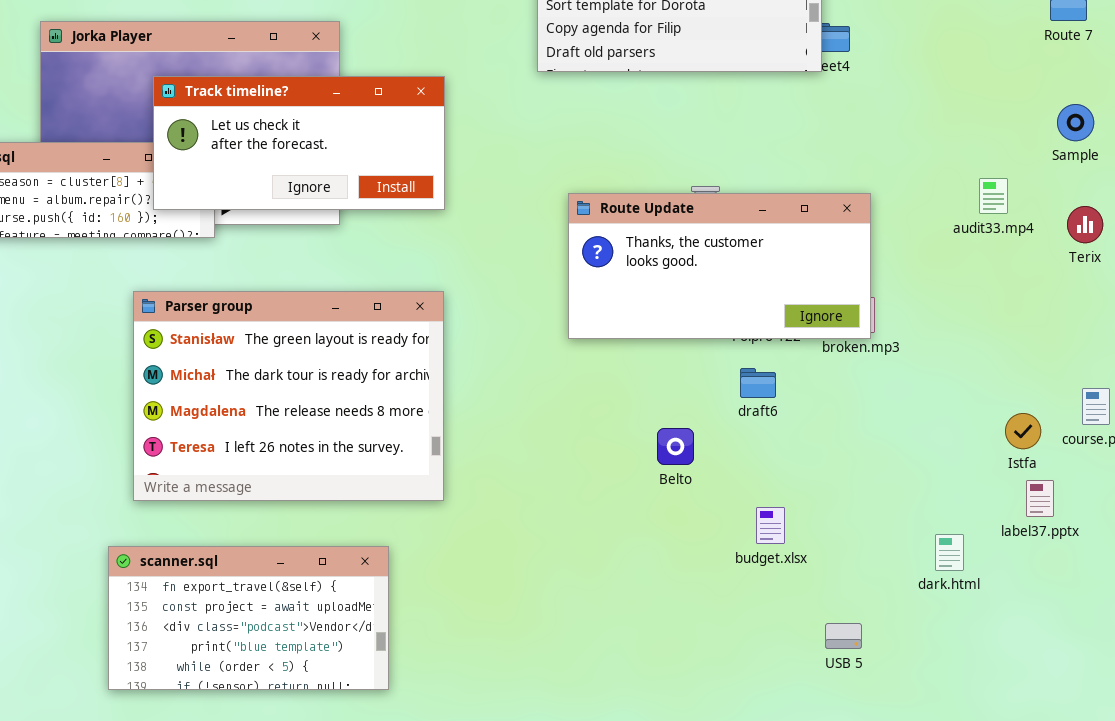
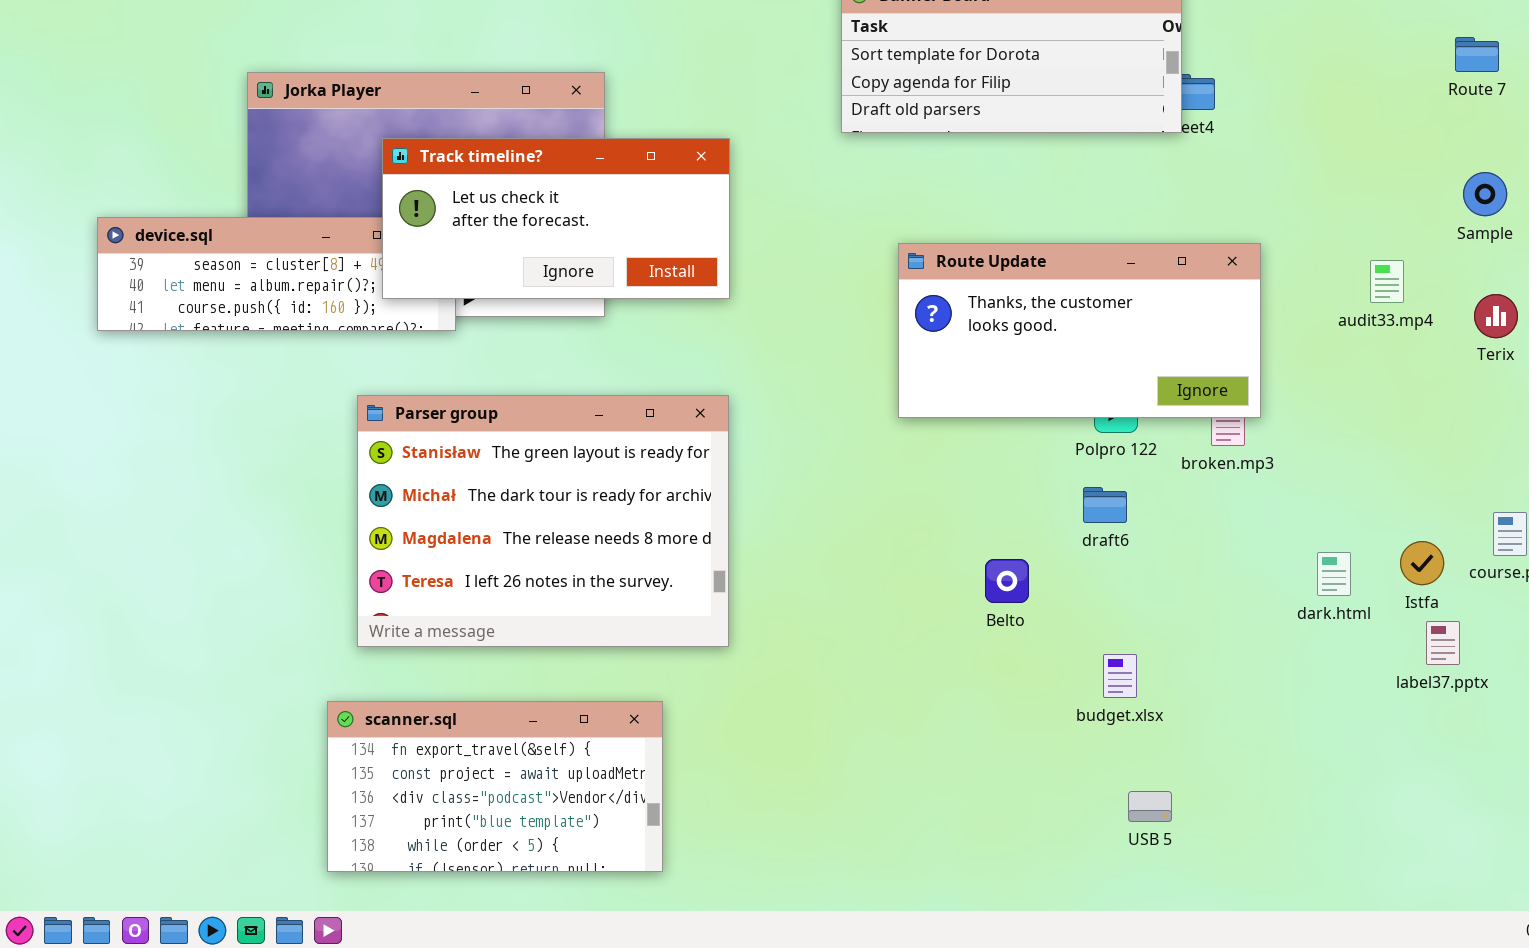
Route Update: [568,193,871,339] -> [898,243,1261,418], moved
dark.html: [935,534,964,571] -> [1317,552,1351,596], moved
USB 5: [825,623,862,649] -> [1128,791,1172,822], moved

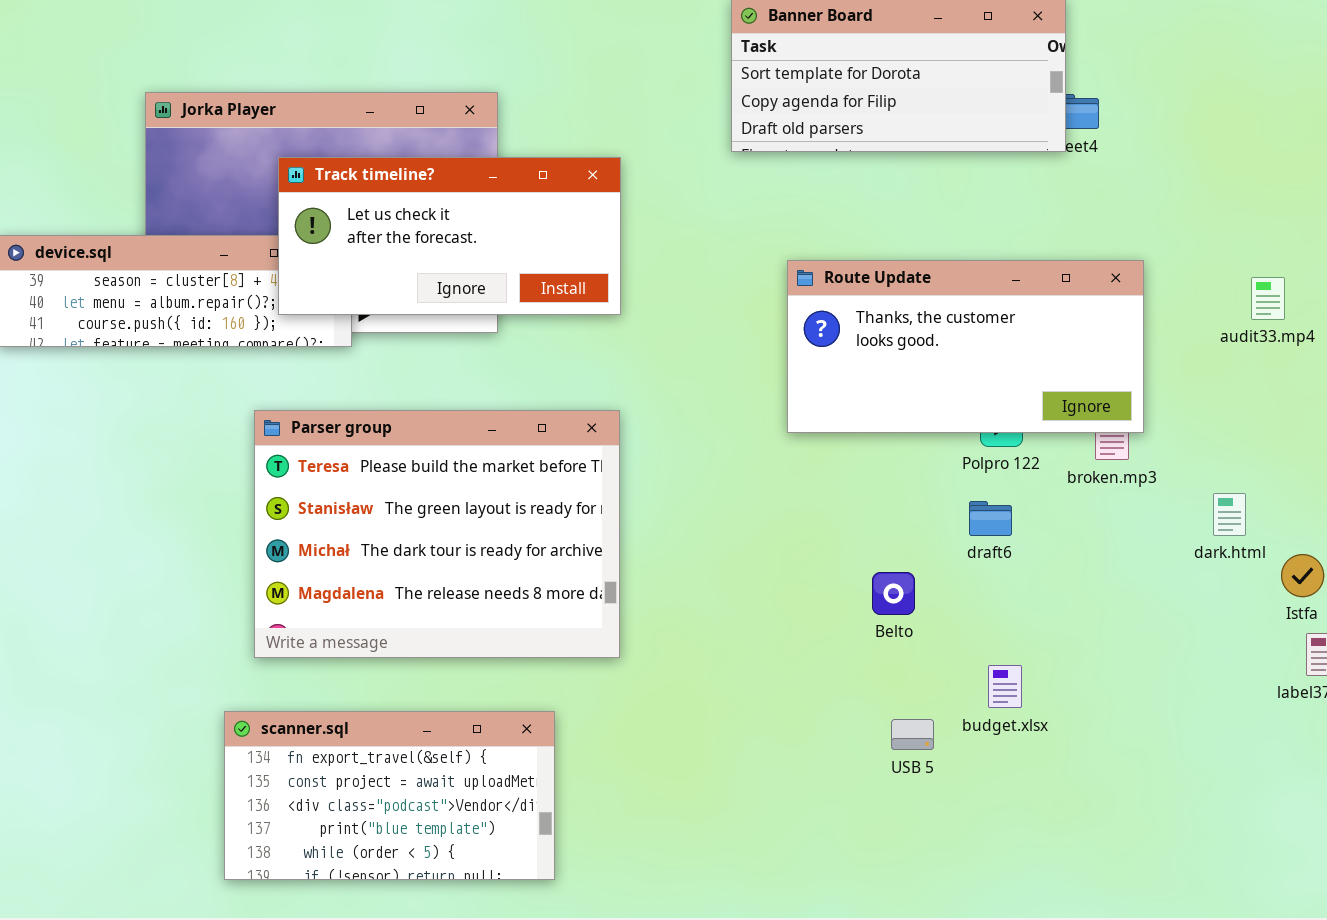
Parser group: [357,395,729,647] -> [254,410,620,658], scrolled up 1 row
dark.html: [1317,552,1351,596] -> [1213,493,1246,536], moved
USB 5: [1128,791,1172,822] -> [891,719,934,750], moved

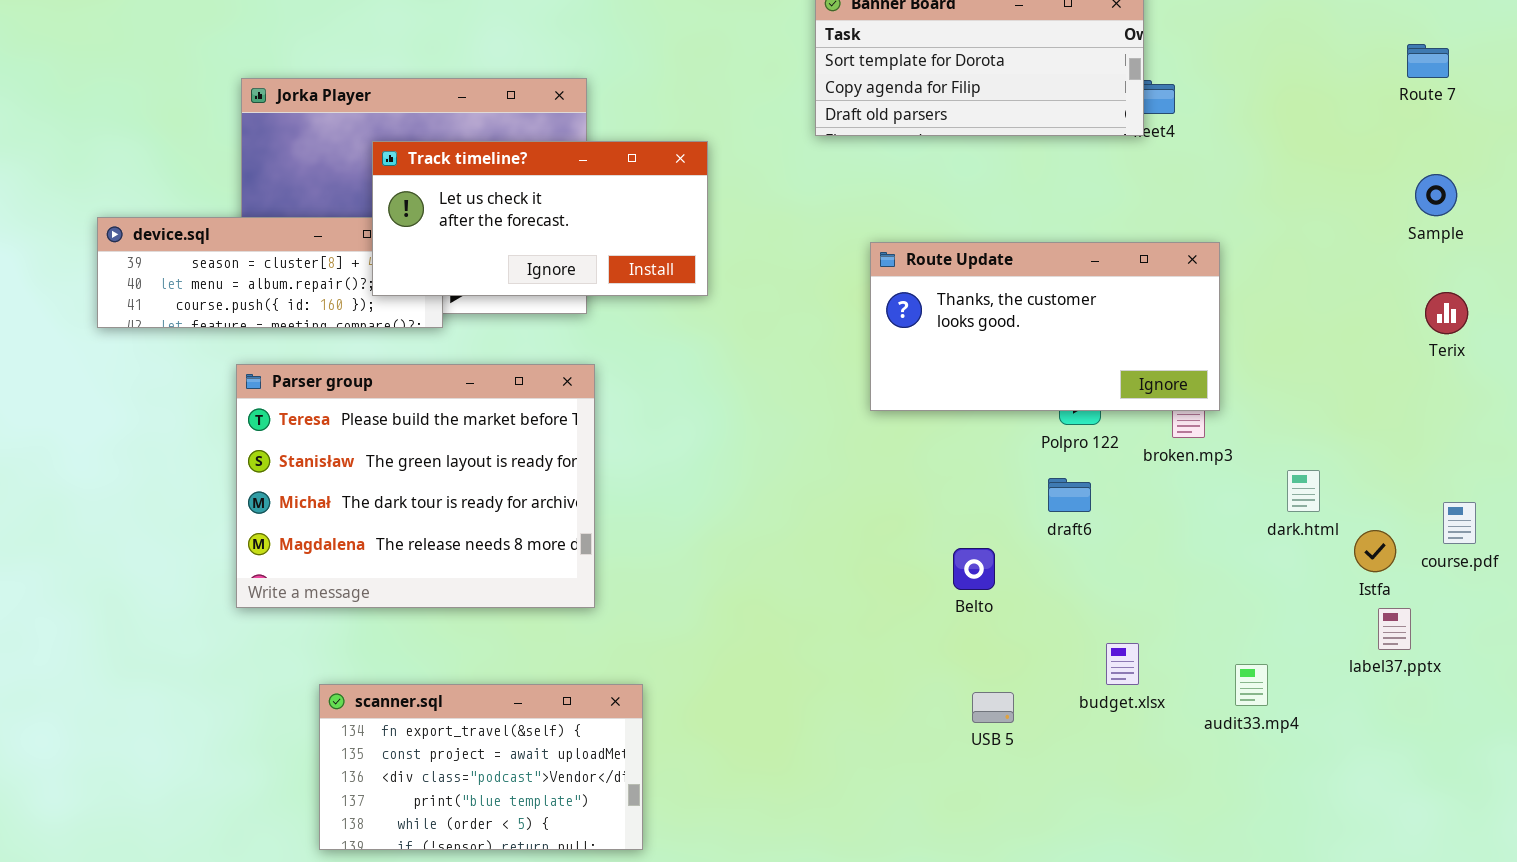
audit33.mp4: [1251,277,1285,320] -> [1235,664,1268,706], moved
Parser group: [254,410,620,658] -> [236,364,595,608], moved
budget.xlsx: [988,665,1022,708] -> [1106,643,1139,685], moved

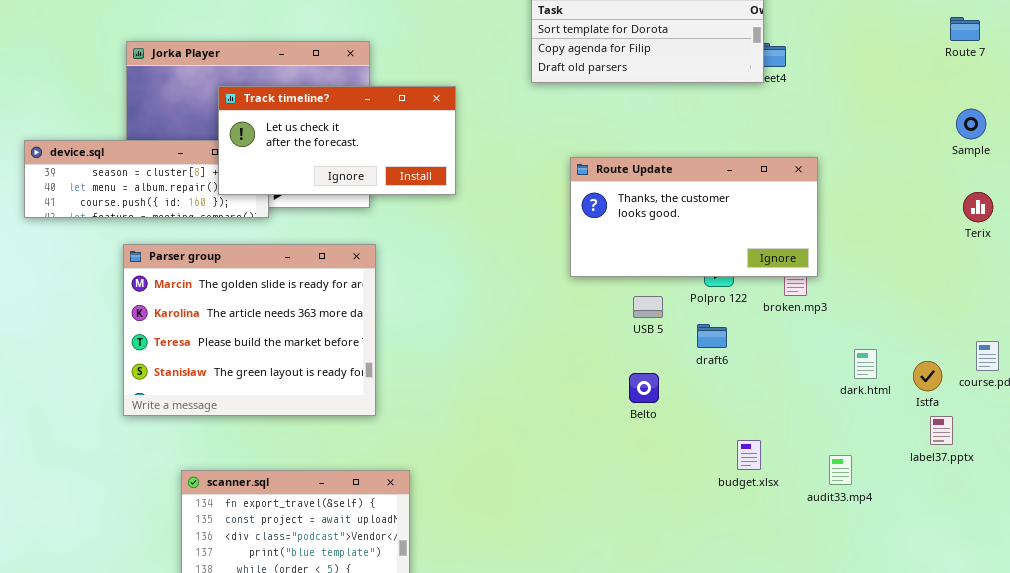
Parser group: [236,364,595,608] -> [123,244,376,416], scrolled up 2 rows
dark.html: [1287,470,1320,512] -> [854,349,877,379], moved
USB 5: [972,692,1014,723] -> [633,296,663,318], moved

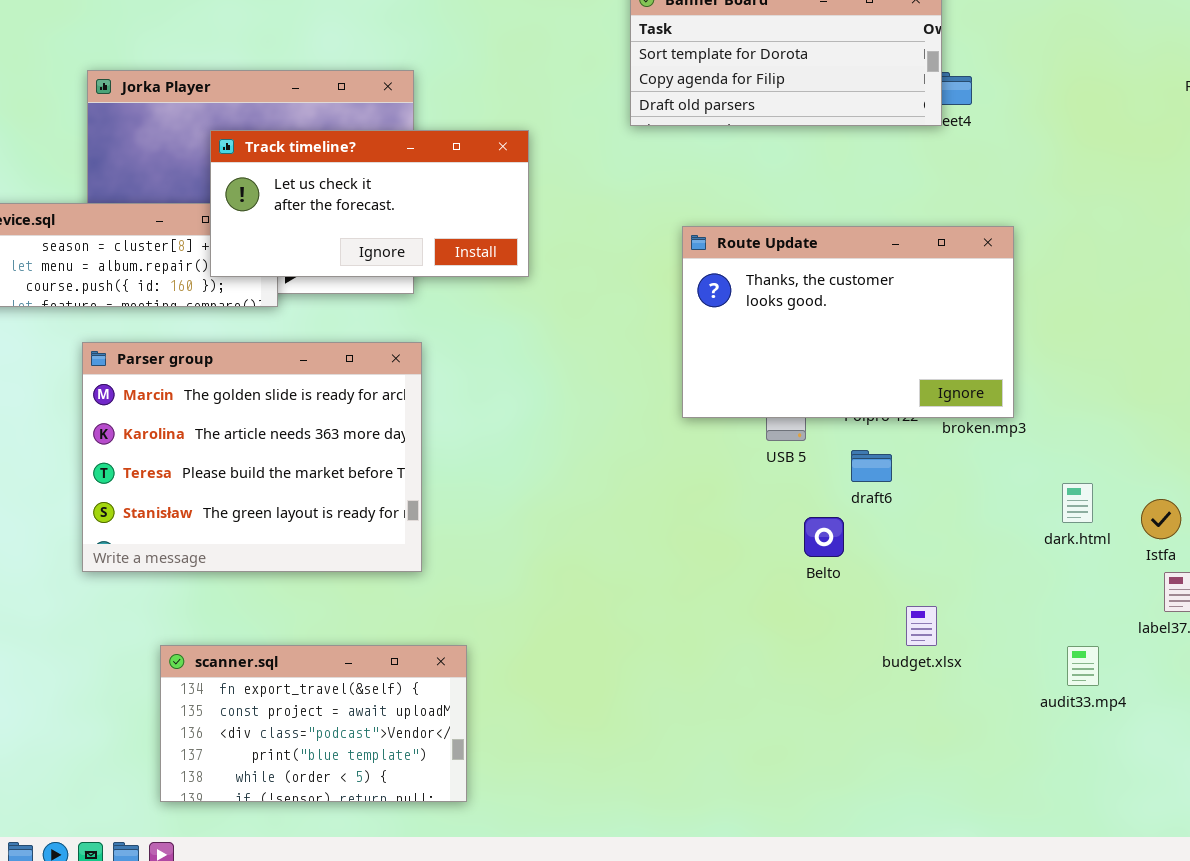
Route Update: [570,157,818,277] -> [682,226,1014,418], resized
Belto: [629,373,659,403] -> [804,517,844,557], moved
audit33.mp4: [829,455,852,485] -> [1067,646,1099,686], moved

